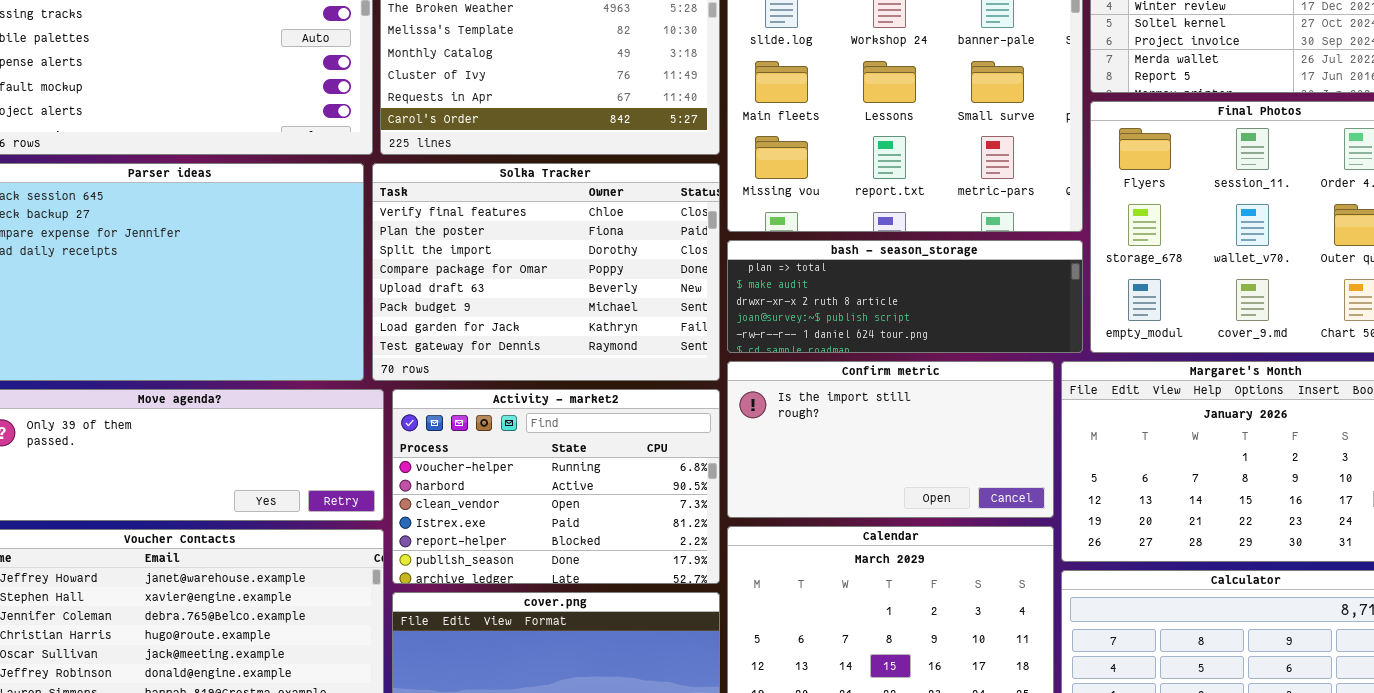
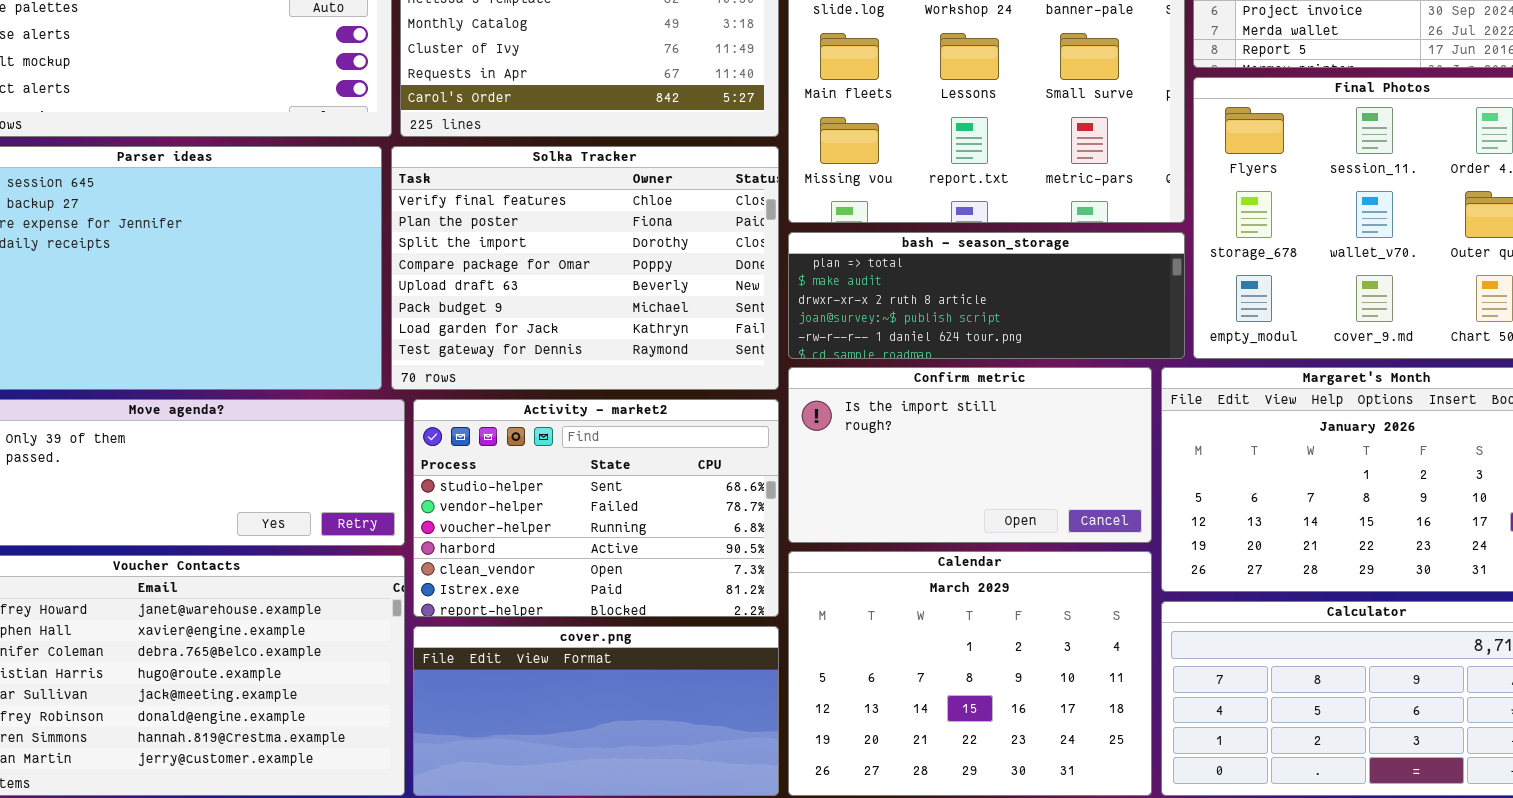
Activity - market2: [392,389,720,584] -> [413,399,779,617], scrolled up 2 rows

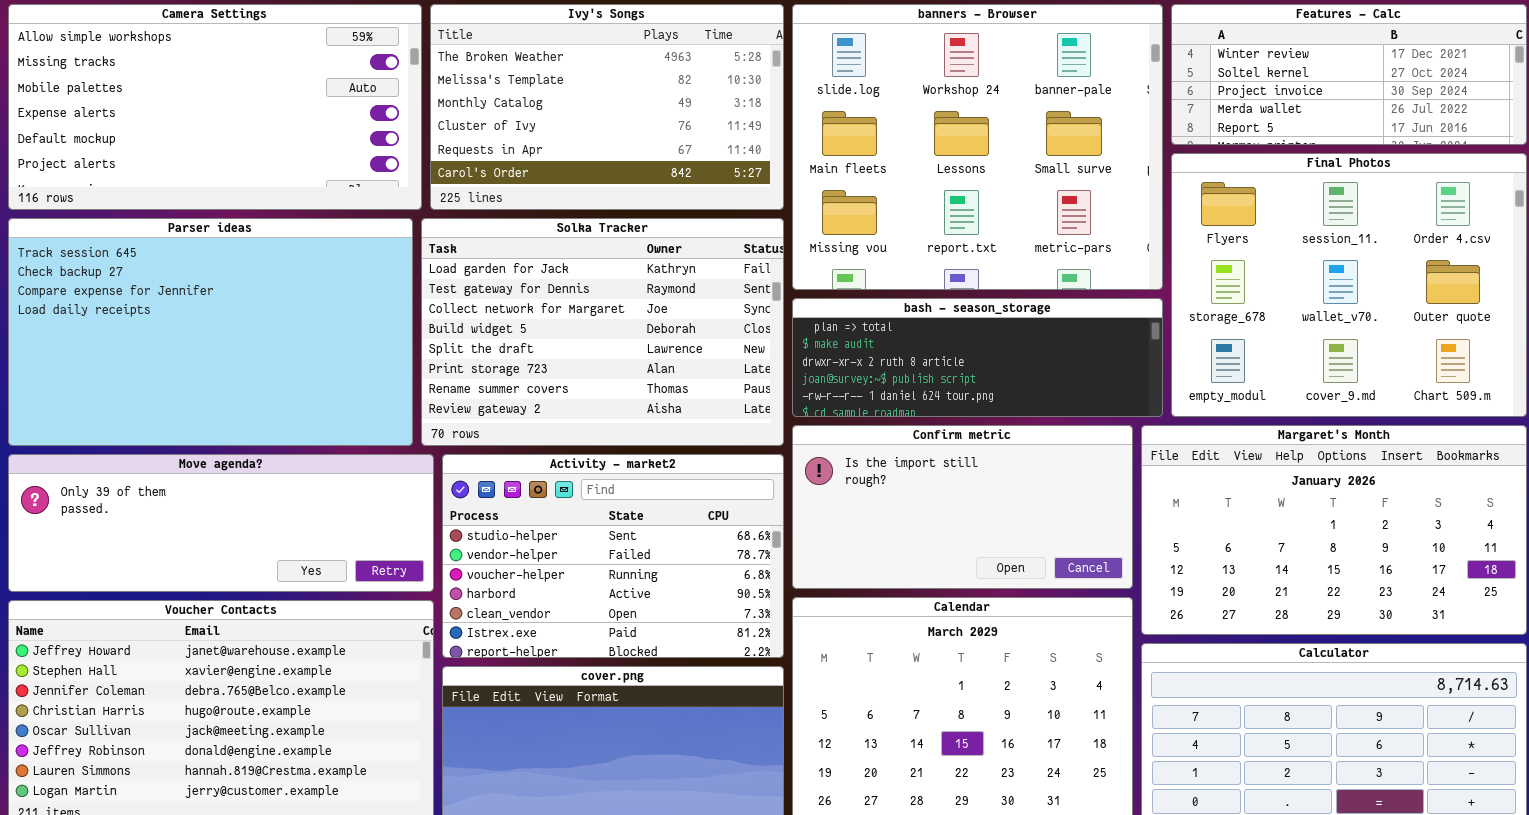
Solka Tracker: [391,146,779,390] -> [421,218,784,446], scrolled down 6 rows

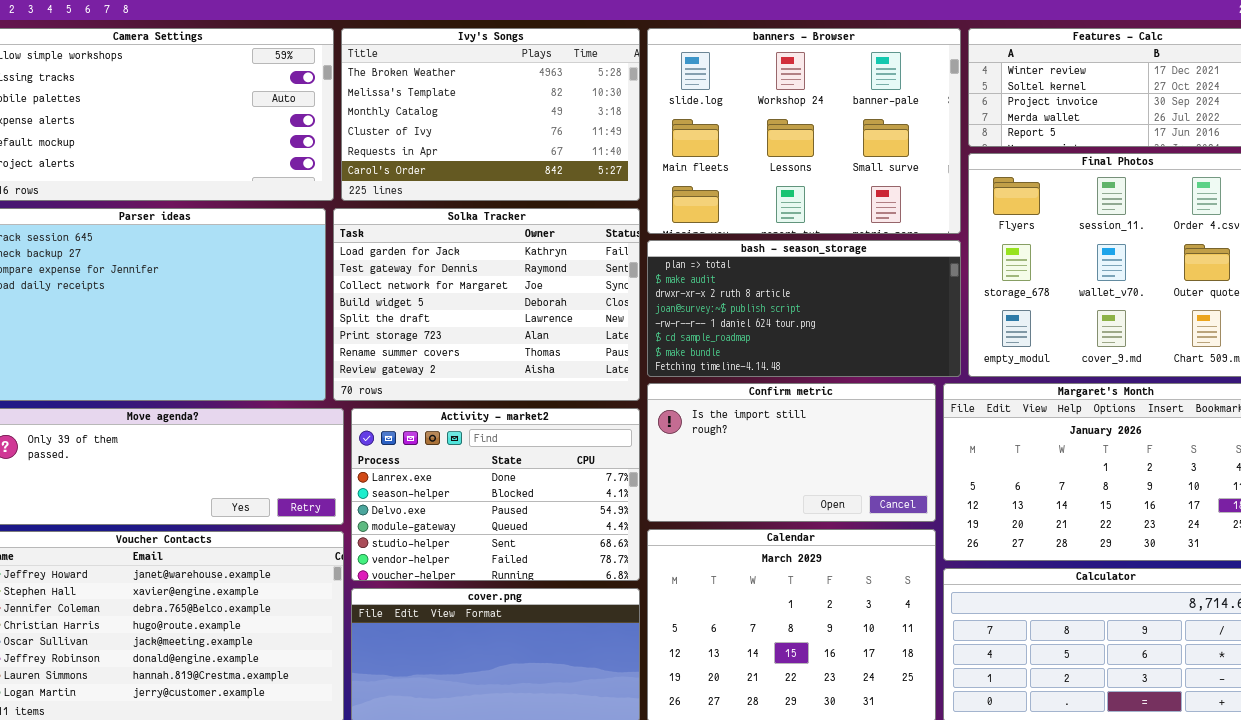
banners - Browser: [792,4,1163,290] -> [647,28,961,234], resized
bash - season_storage: [792,298,1163,417] -> [647,240,961,377], resized
Activity - market2: [442,454,784,658] -> [351,408,640,581], scrolled up 4 rows

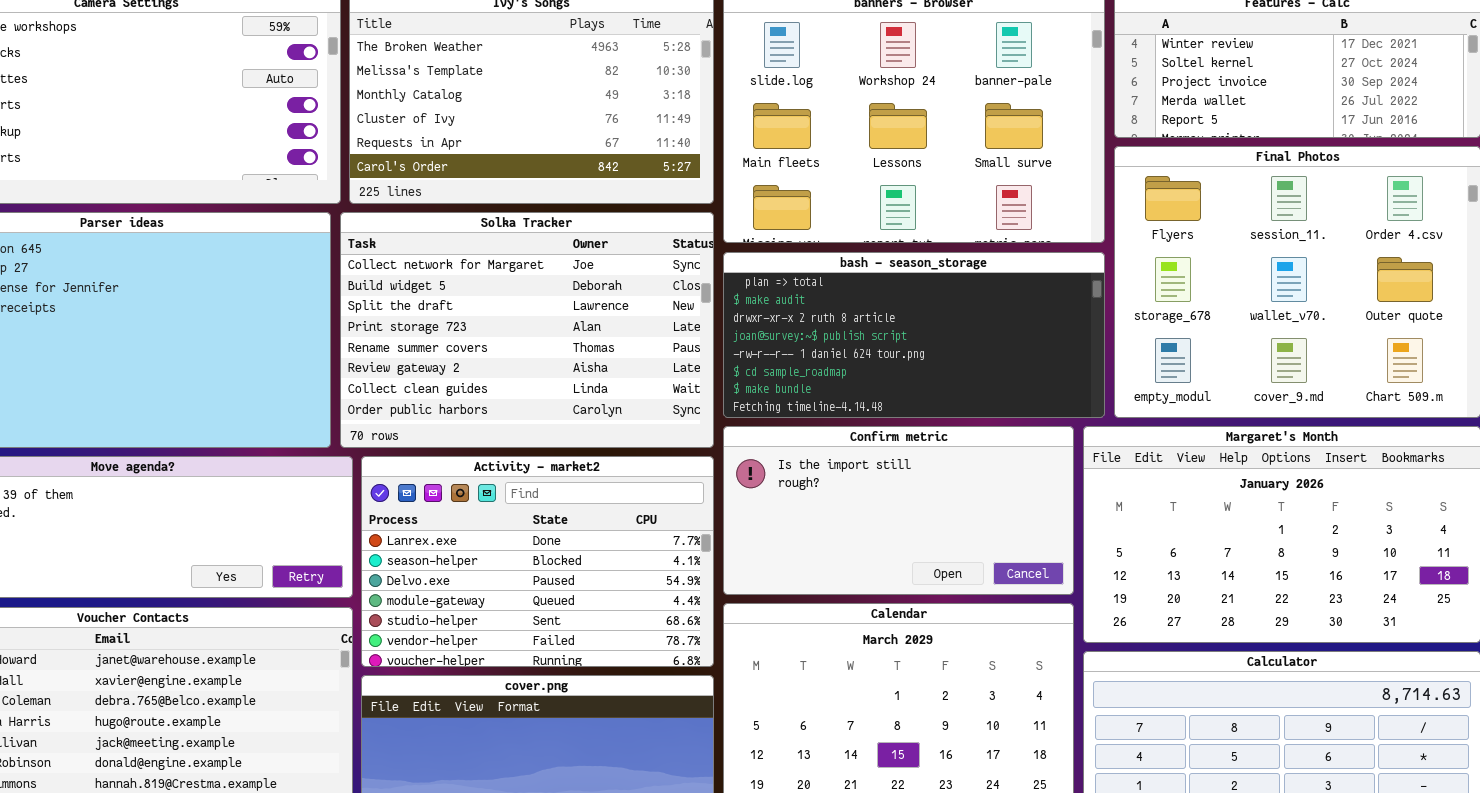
Solka Tracker: [333,208,640,401] -> [340,212,714,448], scrolled down 2 rows

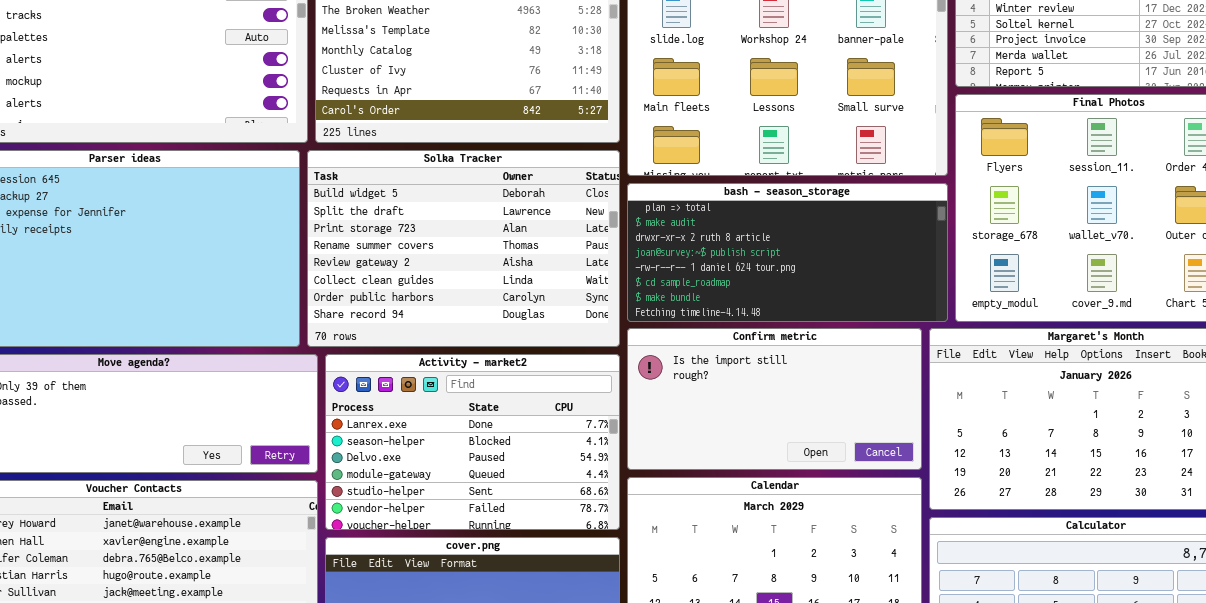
Solka Tracker: [340,212,714,448] -> [307,150,620,347], scrolled down 1 row

